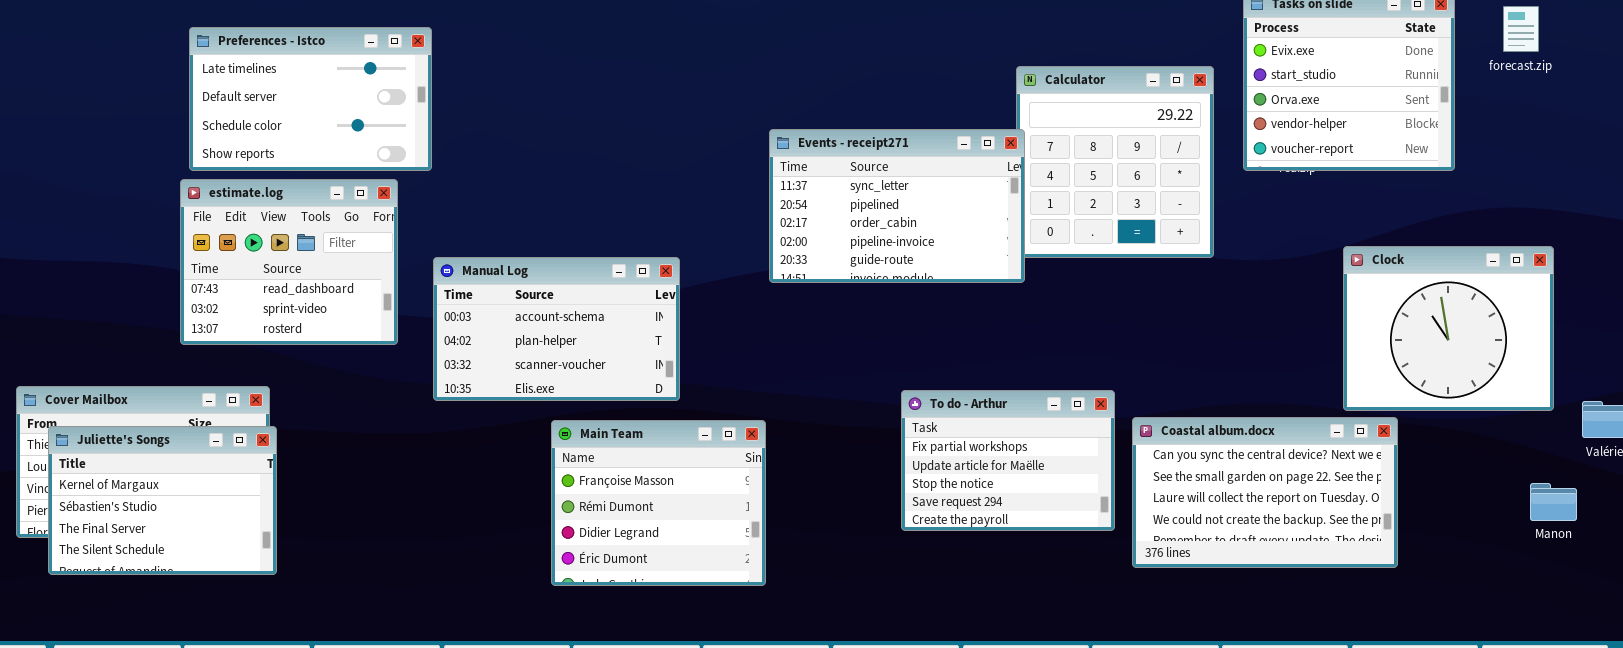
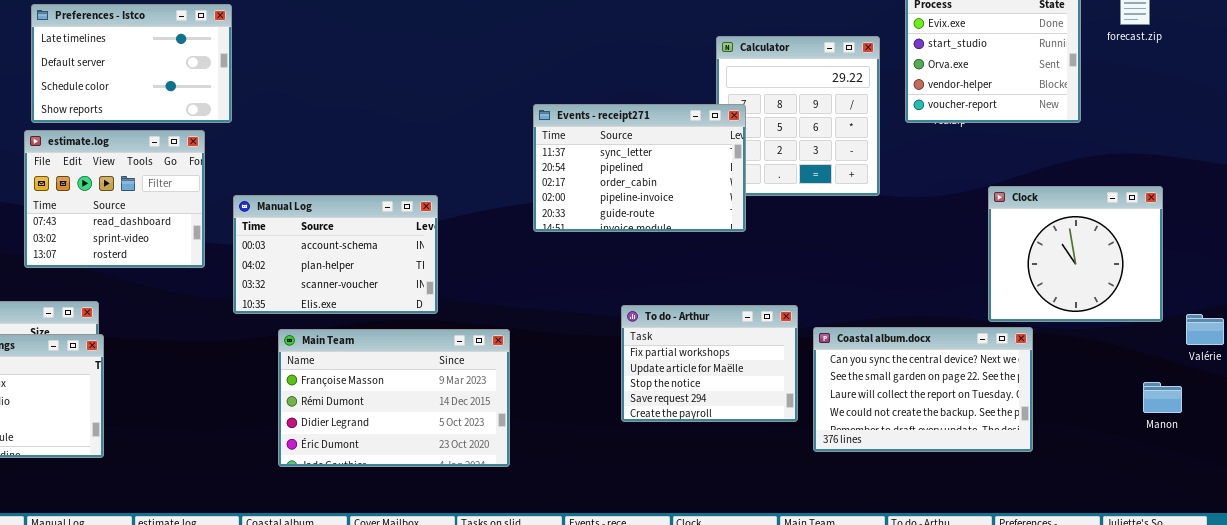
Events - receipt271: [769,129,1025,283] -> [533,104,746,232], moved
Main Team: [551,420,766,586] -> [278,329,510,467], resized

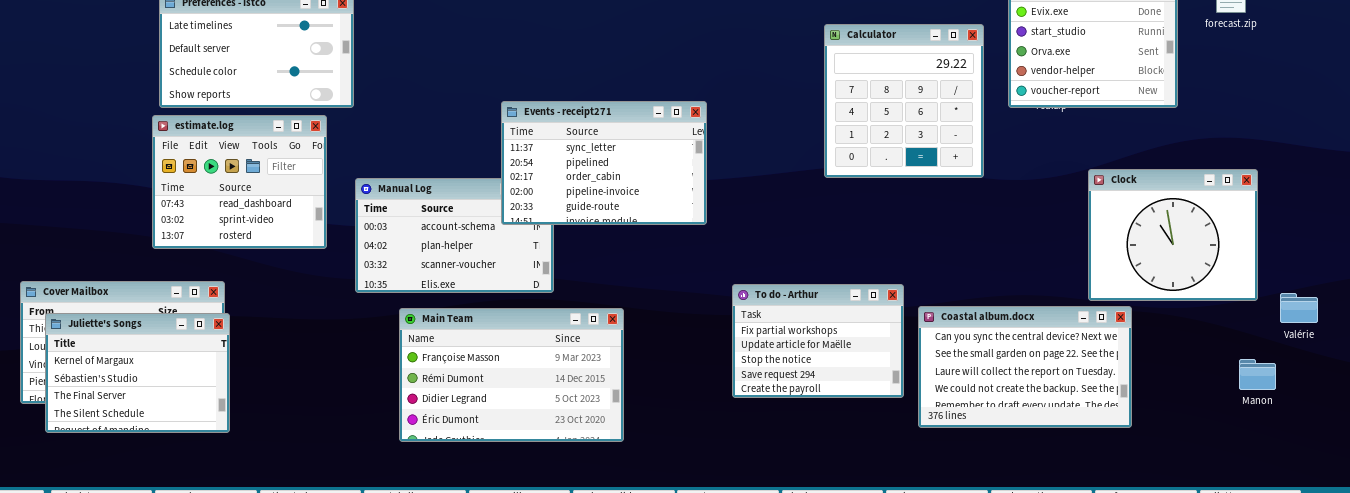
Events - receipt271: [533,104,746,232] -> [501,101,707,225], moved

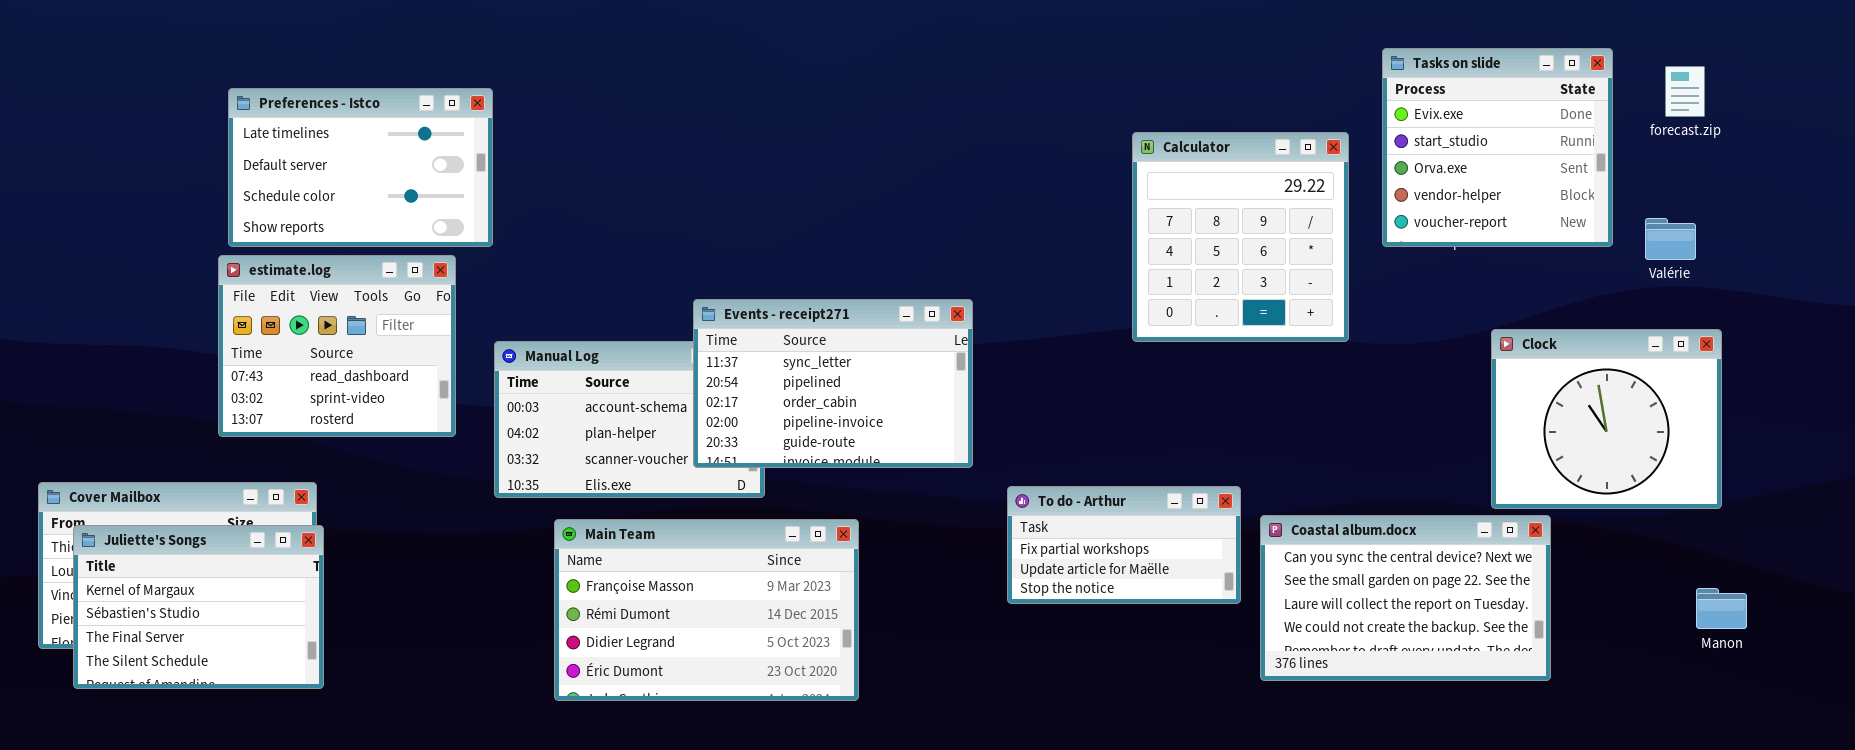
Events - receipt271: [501,101,707,225] -> [693,299,973,468], moved
To do - Arthur: [732,284,904,398] -> [1007,486,1241,604], resized
Valérie: [1280,293,1318,323] -> [1645,218,1696,260], moved

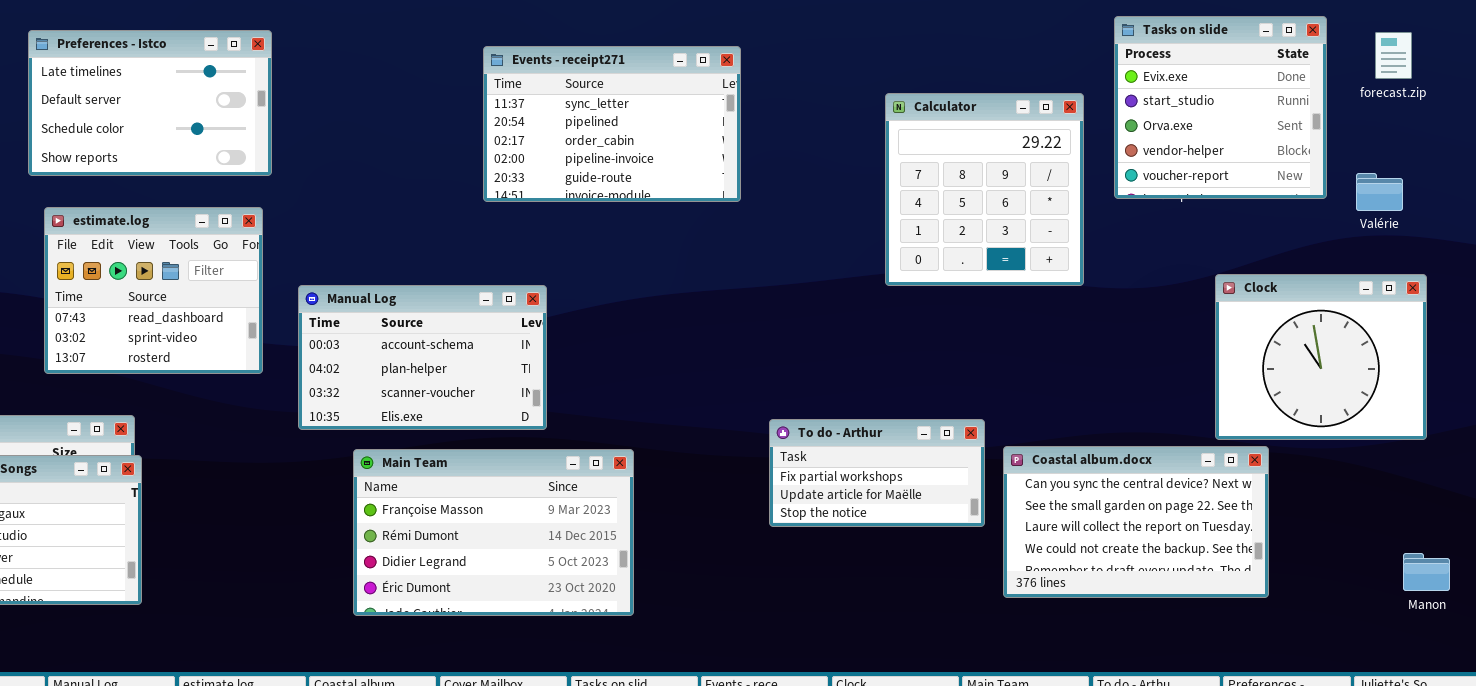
Preferences - Istco: [228,88,493,247] -> [28,30,272,176], moved
Events - receipt271: [693,299,973,468] -> [483,46,741,202], moved
Manon: [1696,588,1747,629] -> [1403,553,1450,591], moved

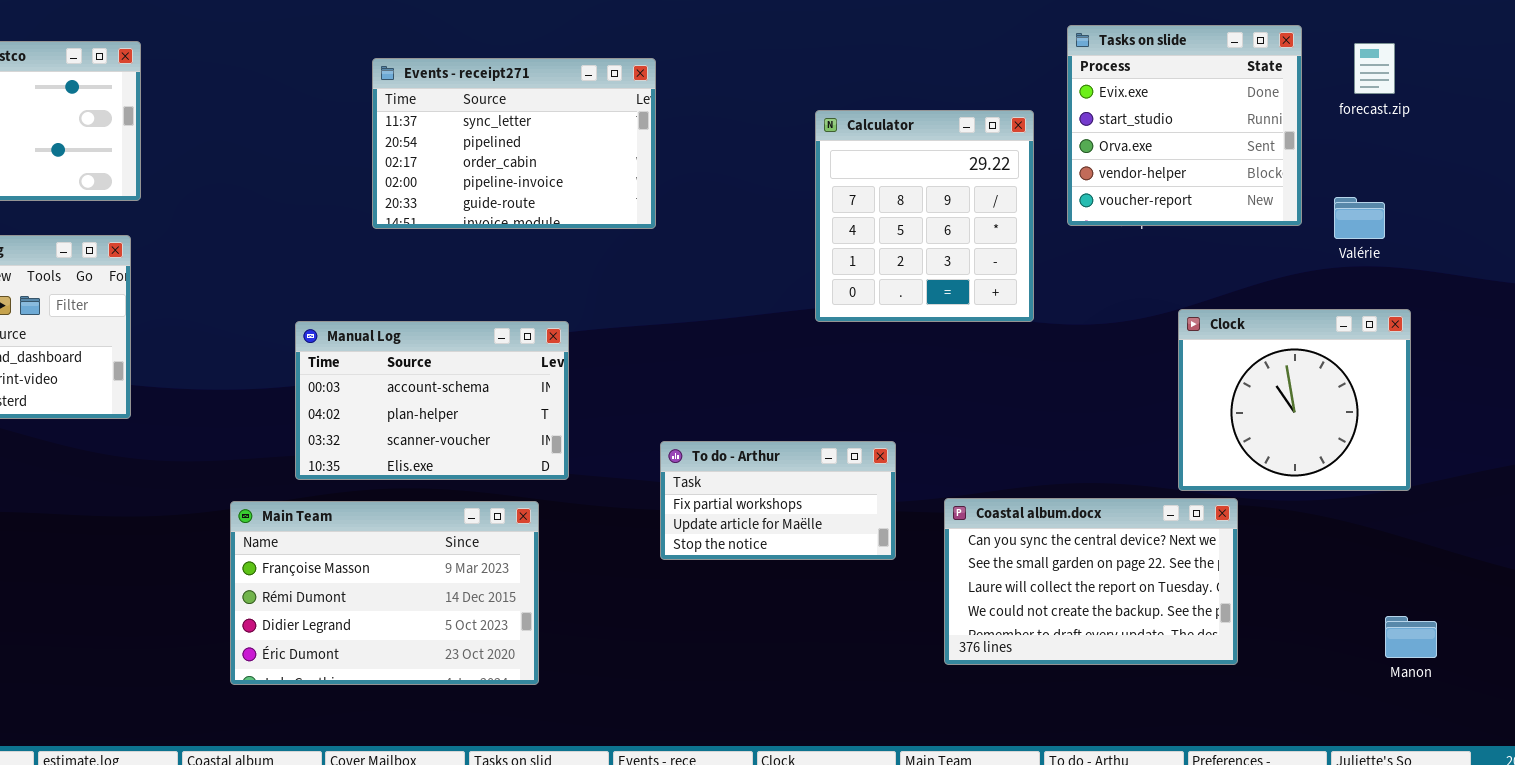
Manual Log: [298,285,547,430] -> [295,321,569,480], moved
To do - Arthur: [769,419,985,527] -> [660,441,896,560], moved

